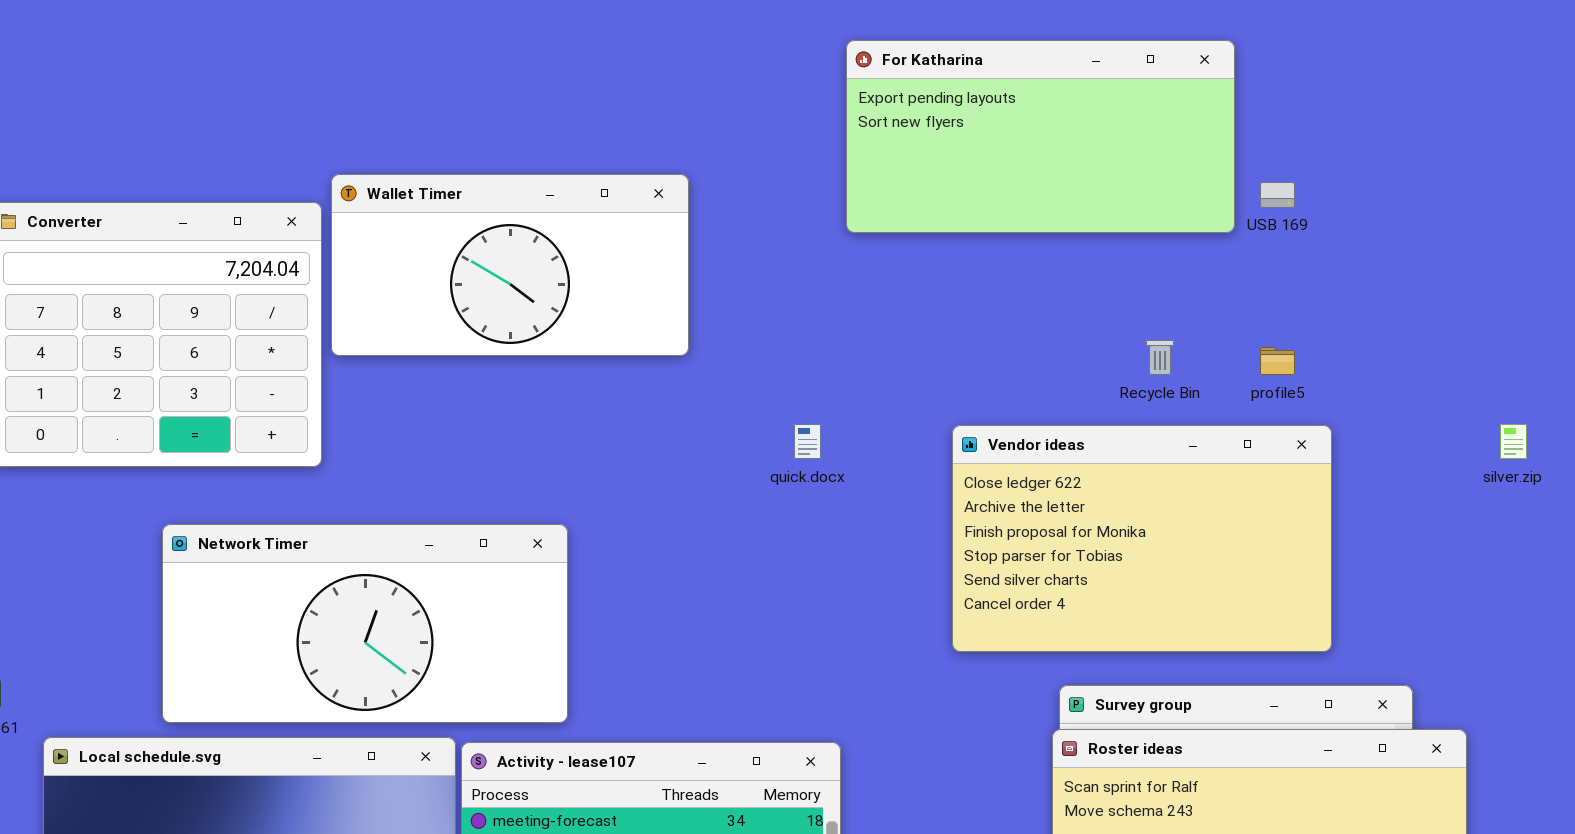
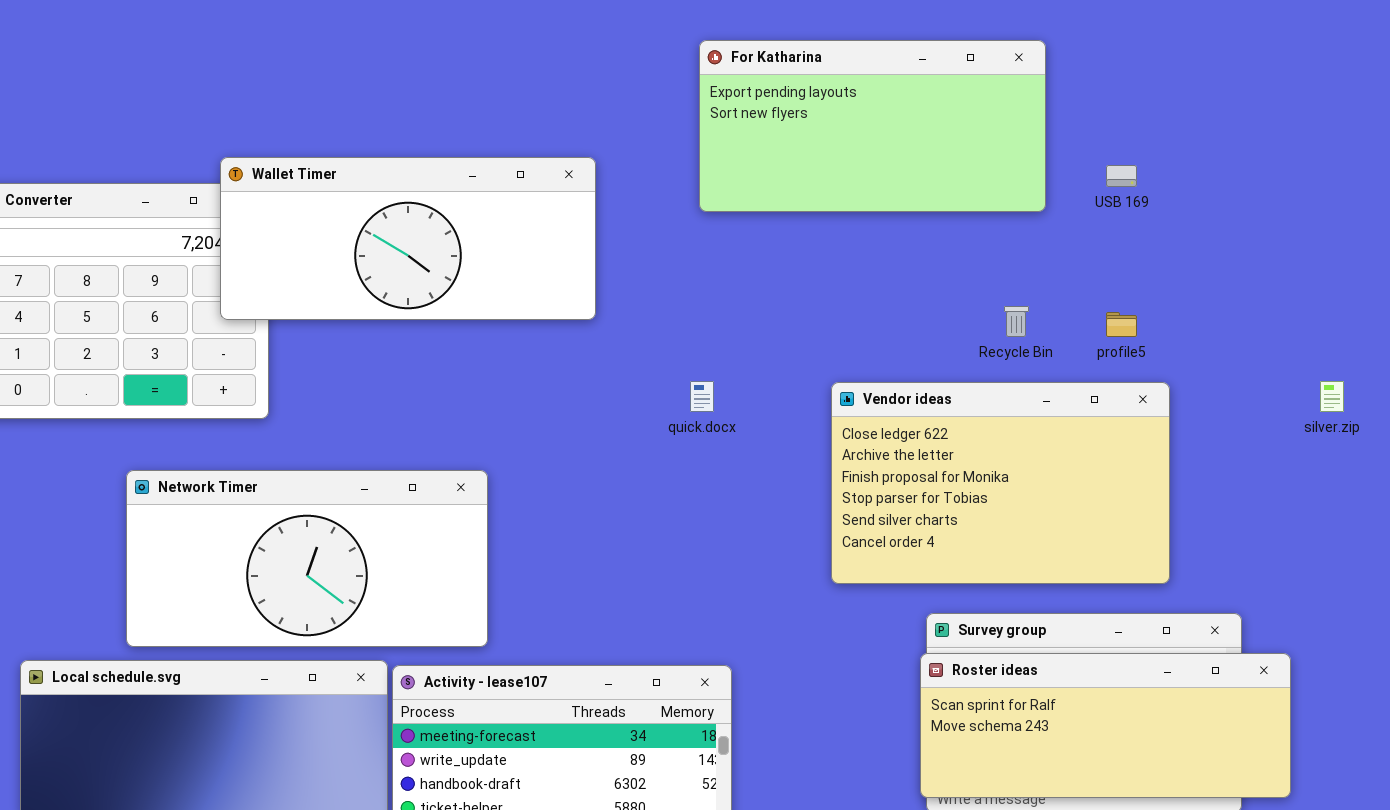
For Katharina: [846,40,1235,233] -> [699,40,1046,212], moved
Wallet Timer: [331,174,689,356] -> [220,157,596,320], resized

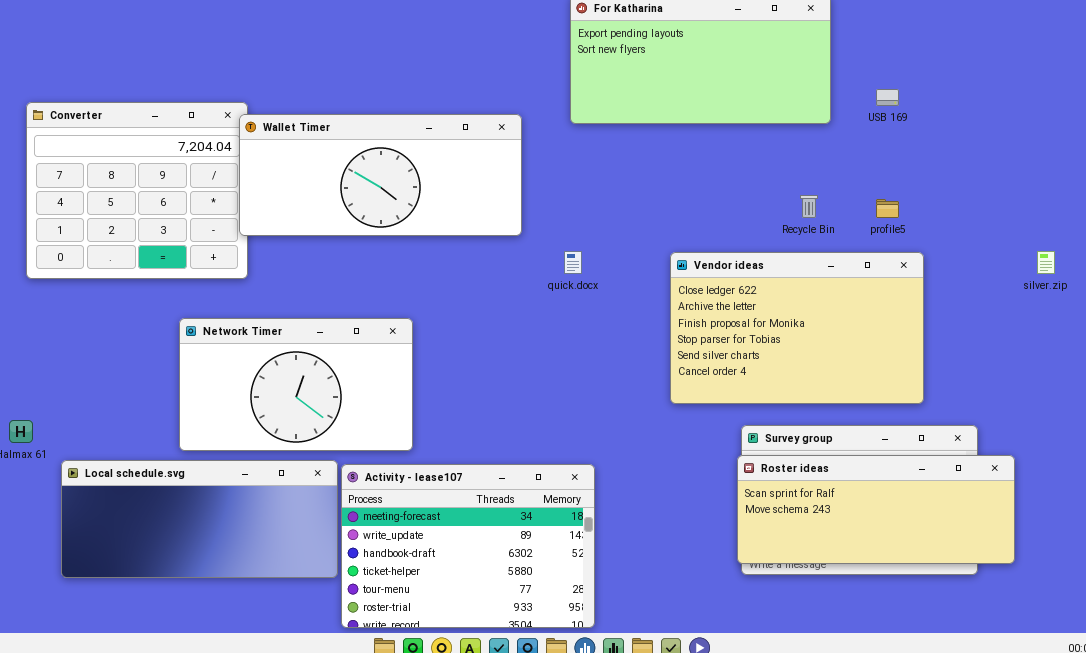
Wallet Timer: [220,157,596,320] -> [239,114,522,236], moved
Network Timer: [126,470,488,647] -> [179,318,413,451], resized

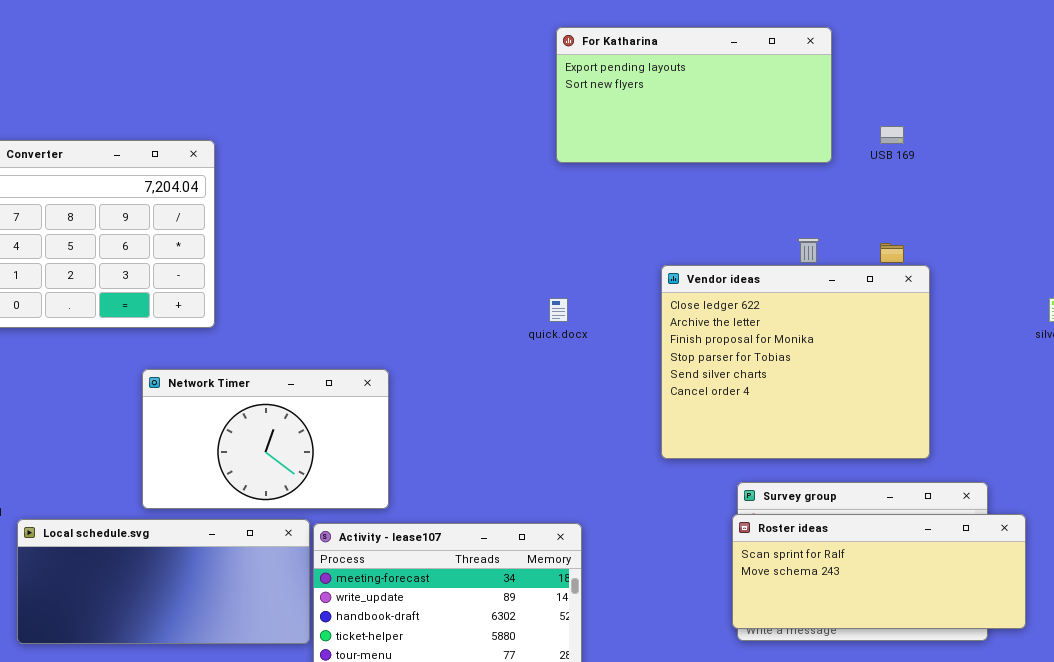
Wallet Timer: [239,114,522,236] -> none, closed
Vendor ideas: [670,252,924,404] -> [661,265,930,459], resized

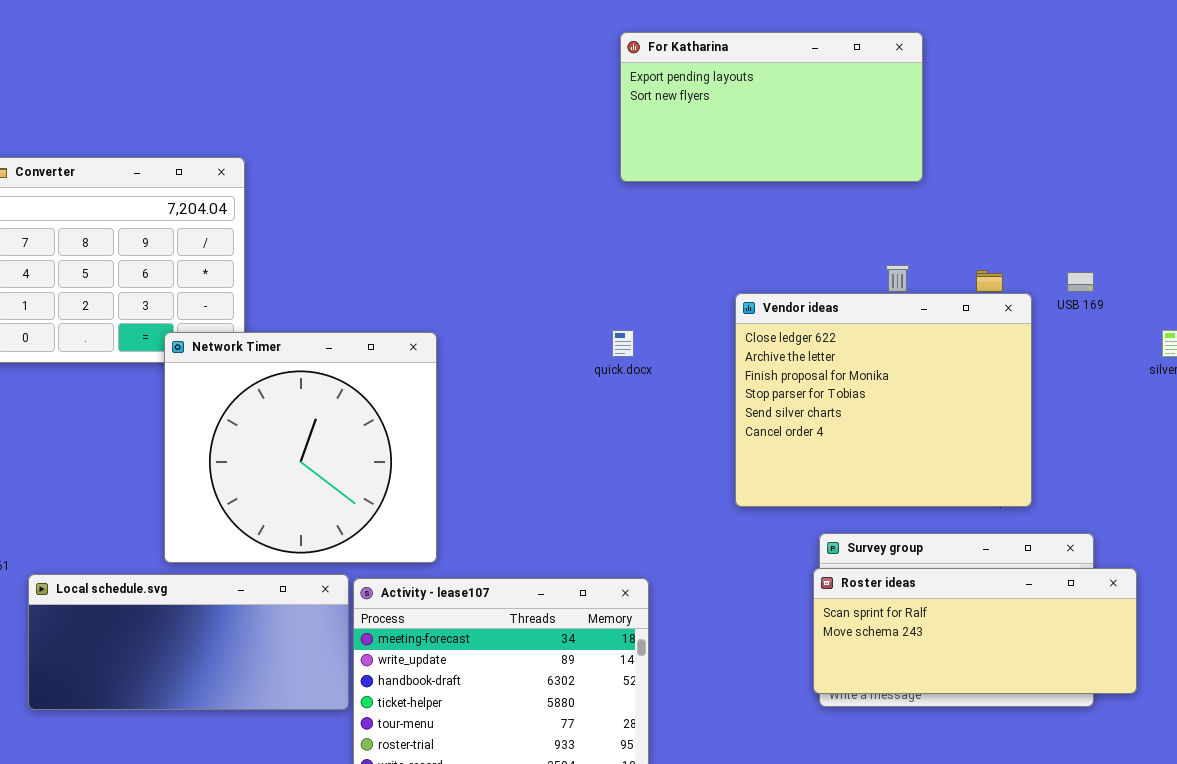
USB 169: [880,126,904,144] -> [1067,272,1094,292], moved
Network Timer: [142,369,389,509] -> [164,332,437,563], resized

